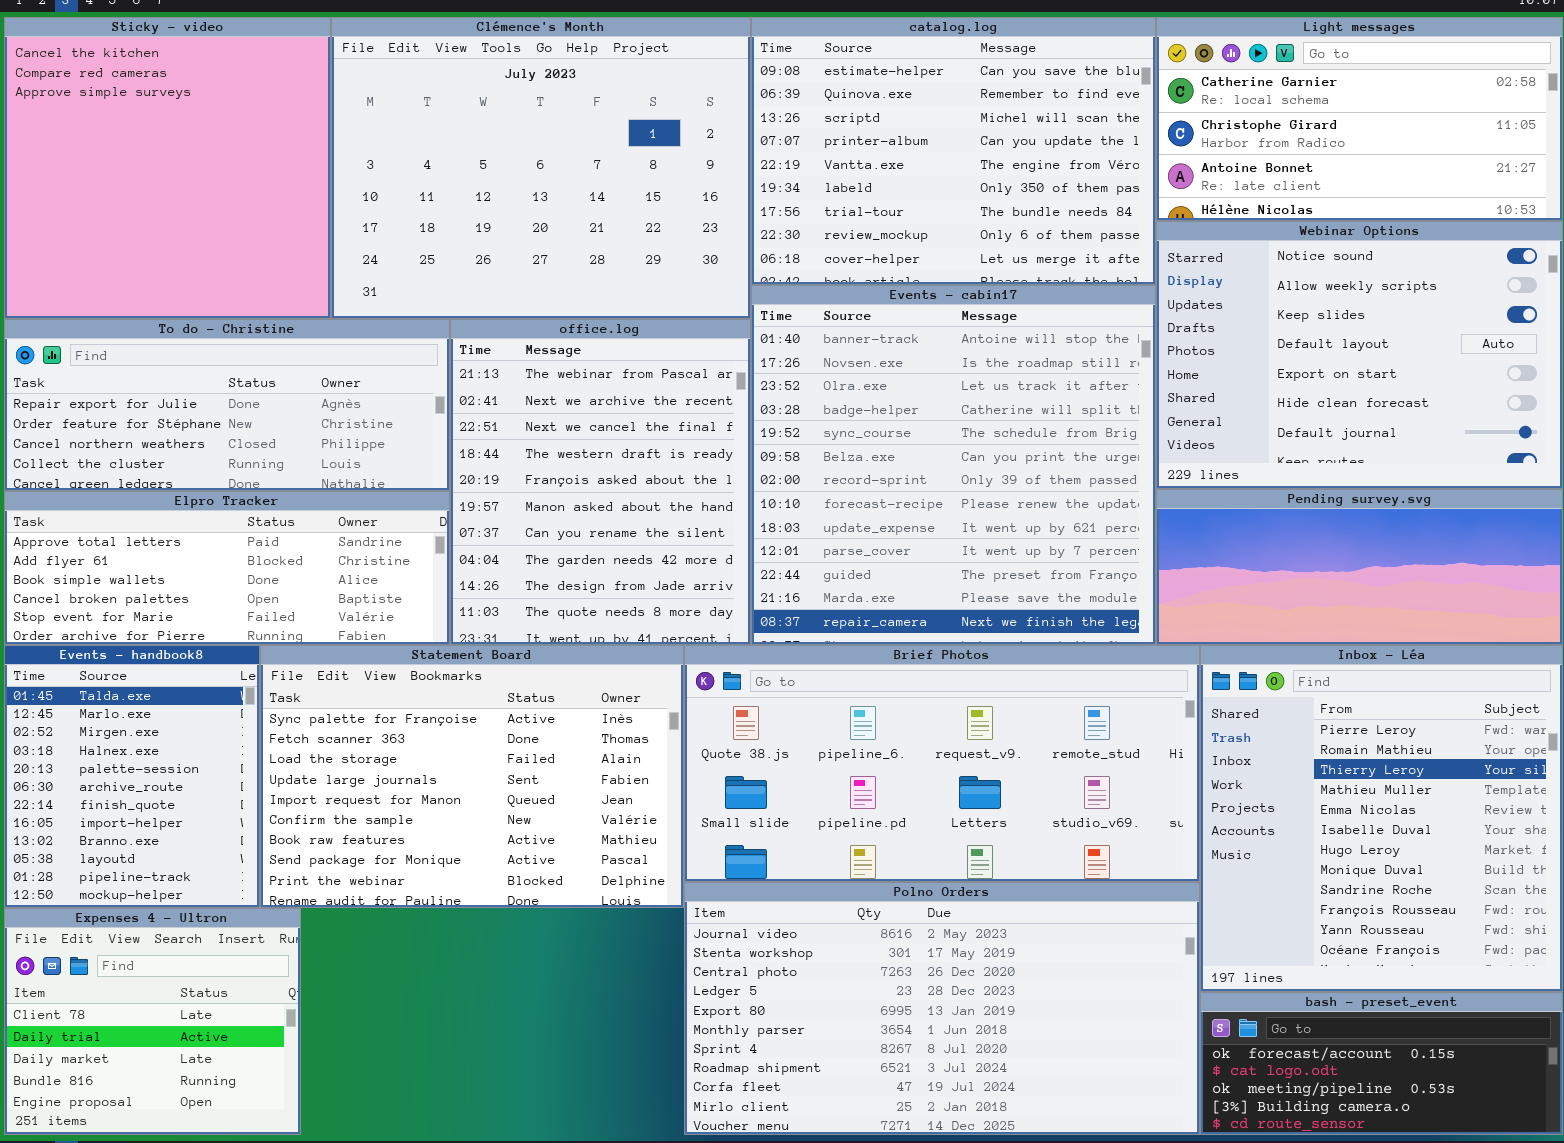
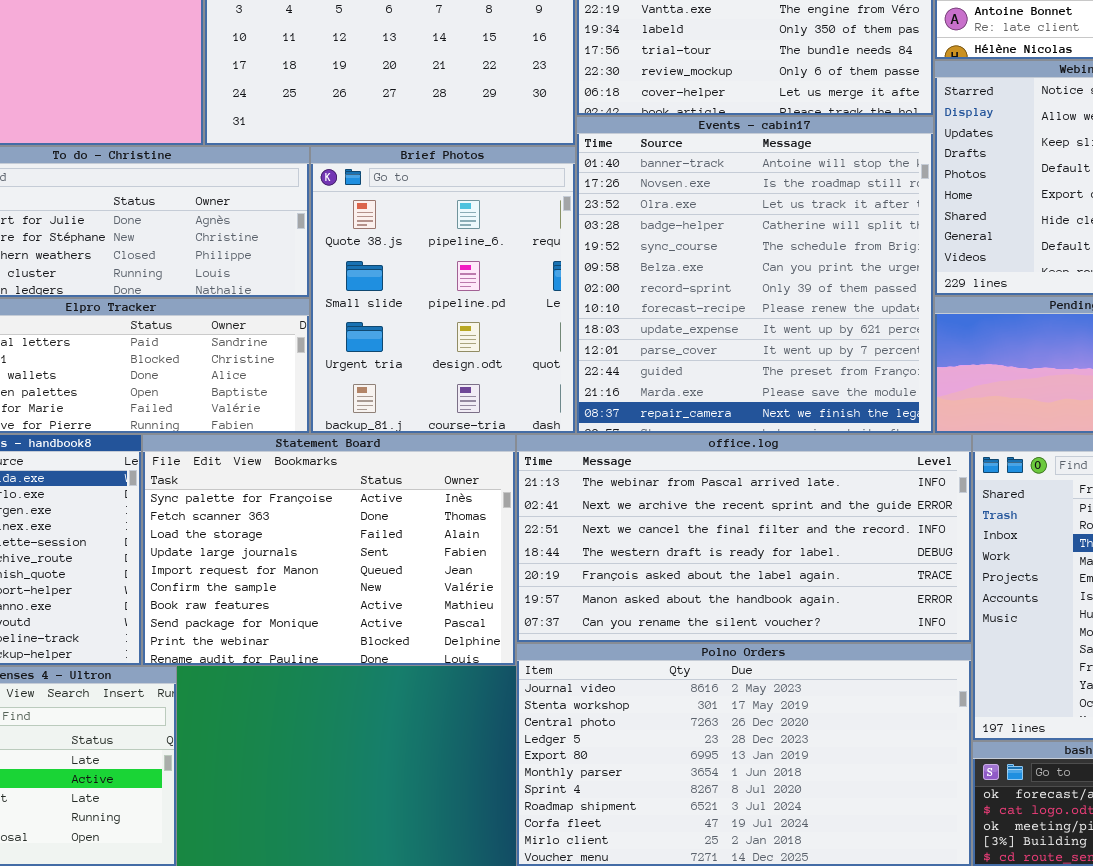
office.log: [450,319,751,645] -> [516,434,972,643], moved, resized
Brief Photos: [684,645,1200,882] -> [310,146,576,434], moved, resized

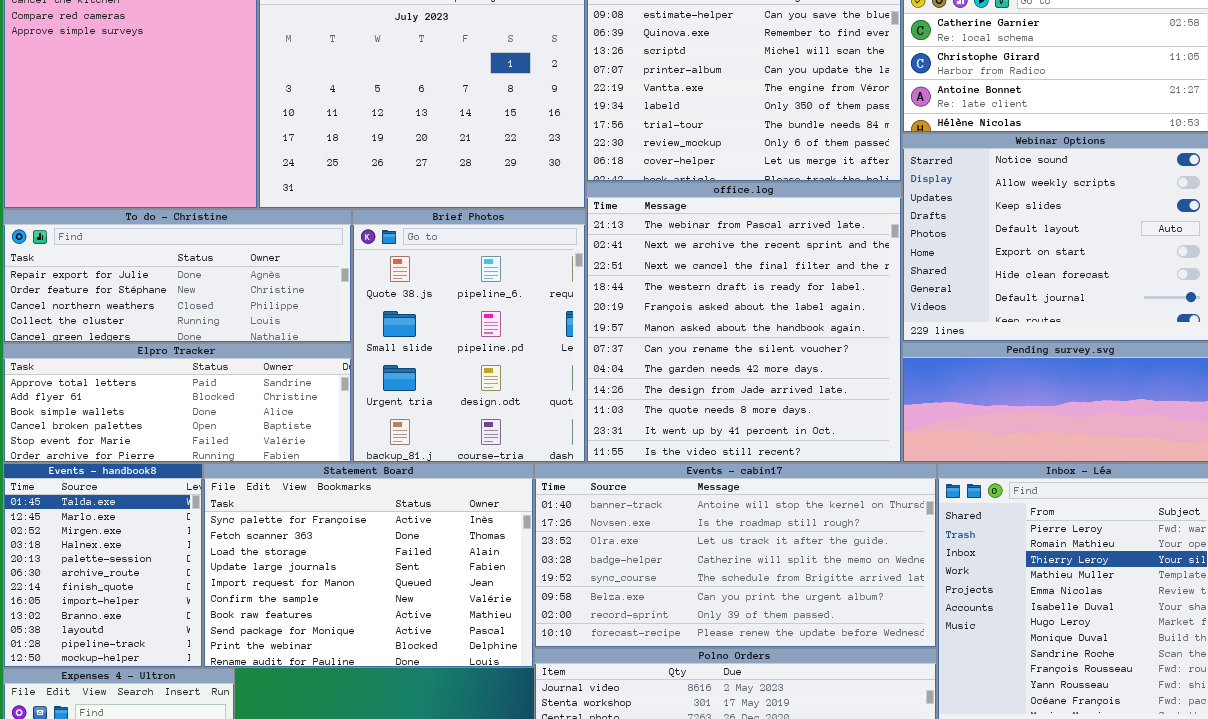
Events - cabin17: [576,116,934,434] -> [534,463,937,648], moved, resized
office.log: [516,434,972,643] -> [586,182,902,463], moved, resized

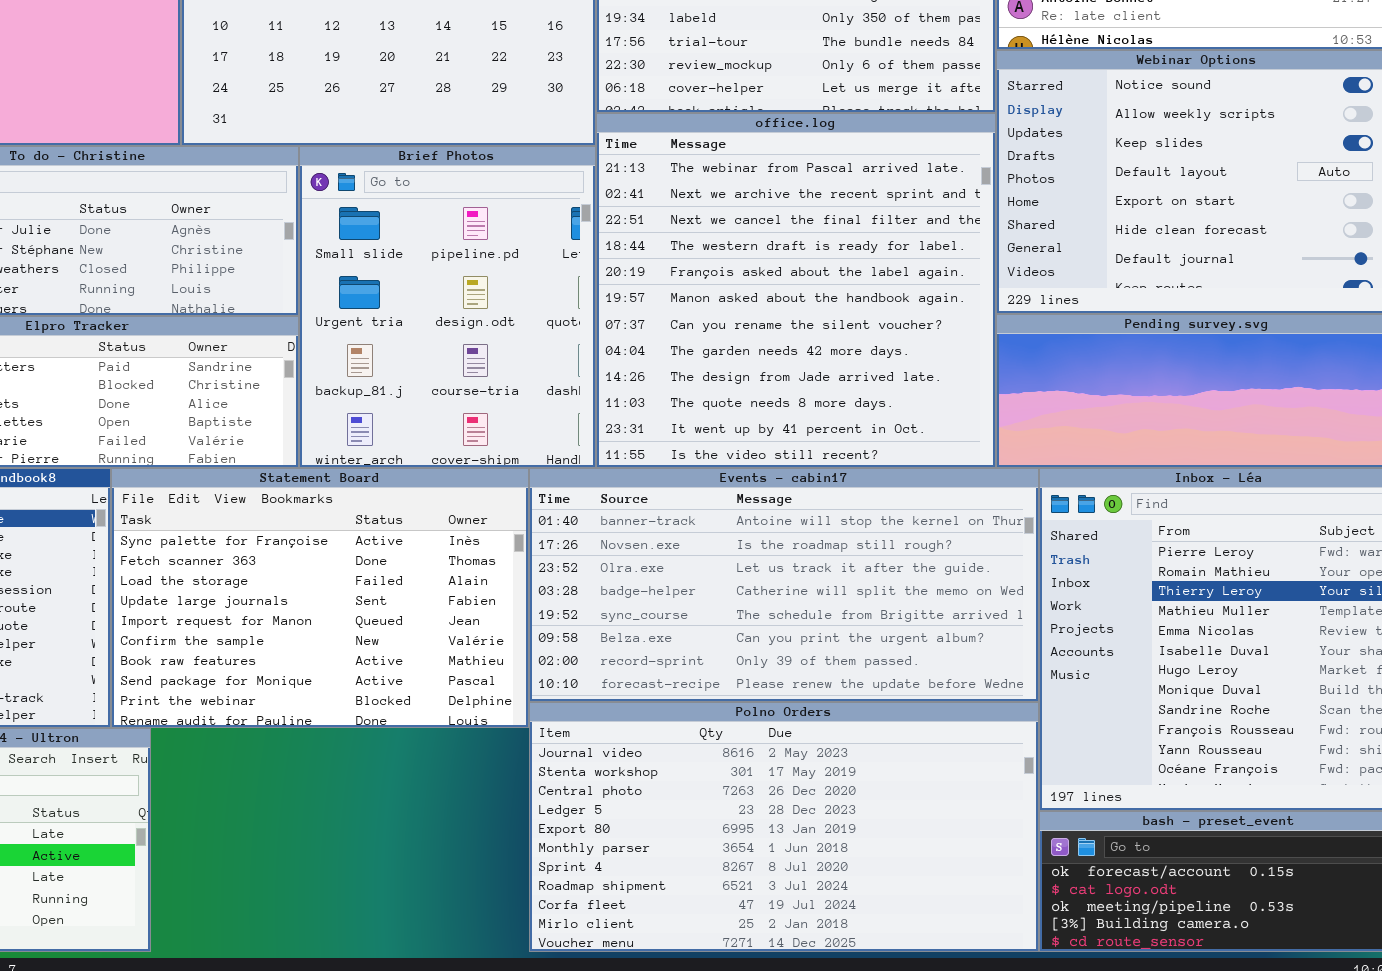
Brief Photos: [352,209,586,463] -> [299,146,596,468], scrolled down 1 row

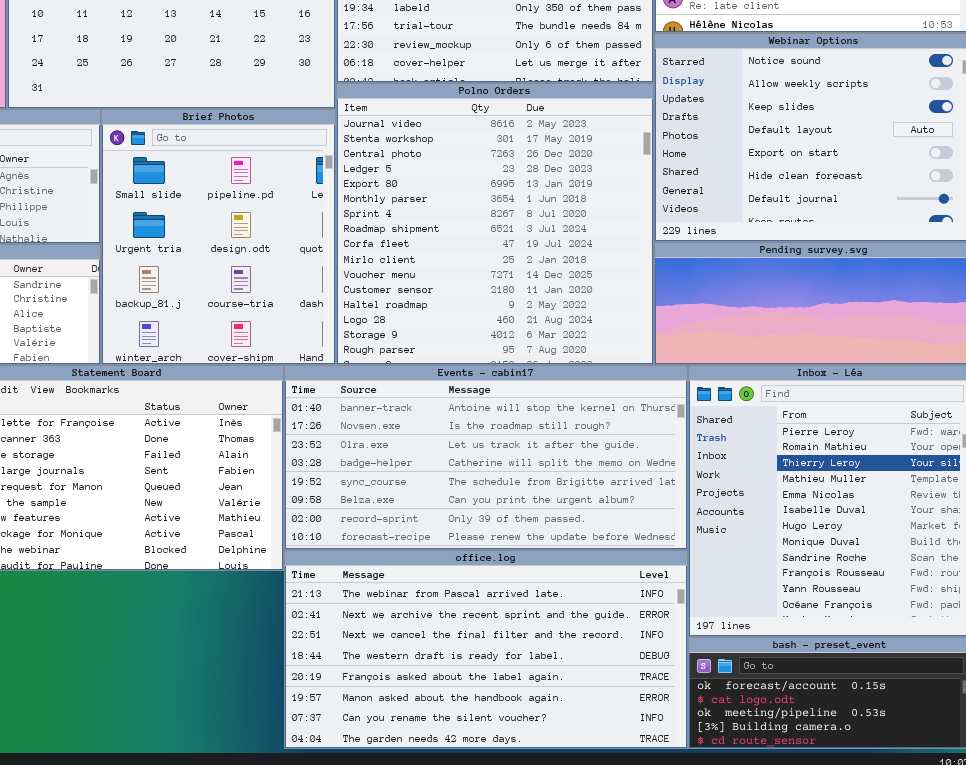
office.log: [596,113,996,468] -> [284,550,688,749], moved, resized
Polno Orders: [529,702,1039,952] -> [336,83,654,365], moved, resized

